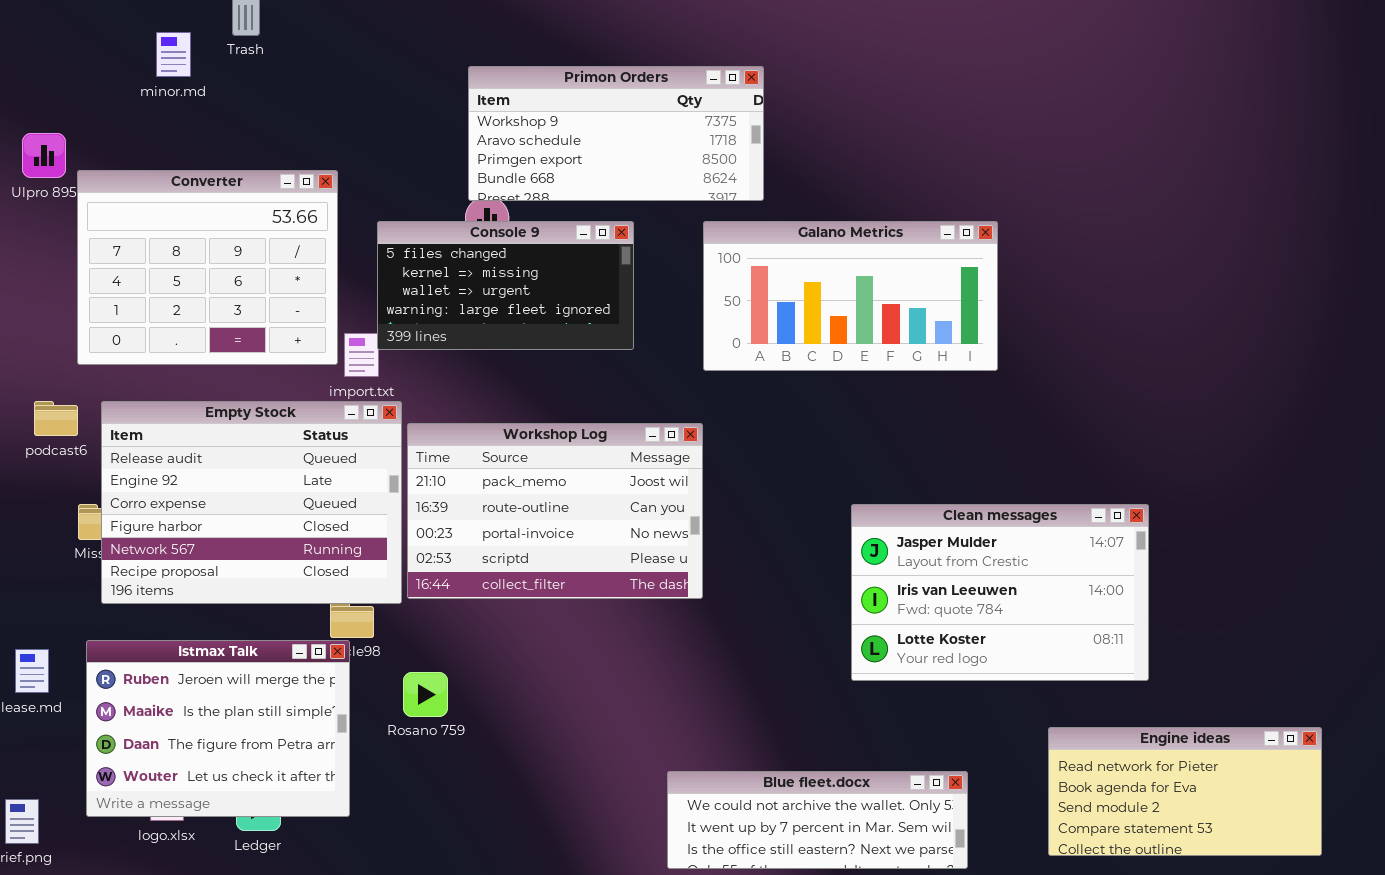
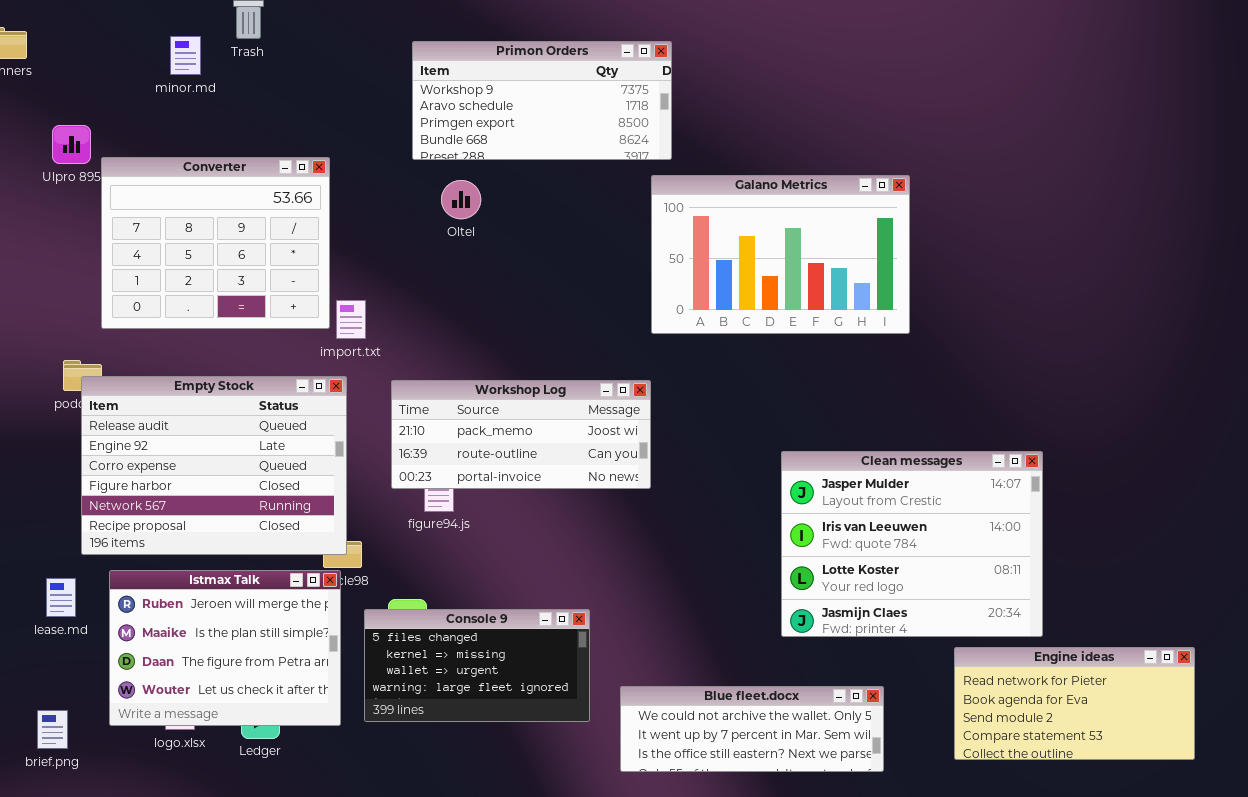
Primon Orders: [468,66,764,201] -> [412,41,672,160], moved
Console 9: [377,221,634,350] -> [364,609,590,722], moved
Galano Metrics: [703,221,998,371] -> [651,175,910,334], resized
Empty Stock: [101,401,402,604] -> [81,376,347,555], moved
Workshop Log: [407,423,703,599] -> [391,380,651,489], resized
Clean messages: [851,504,1149,681] -> [781,451,1043,637], resized

